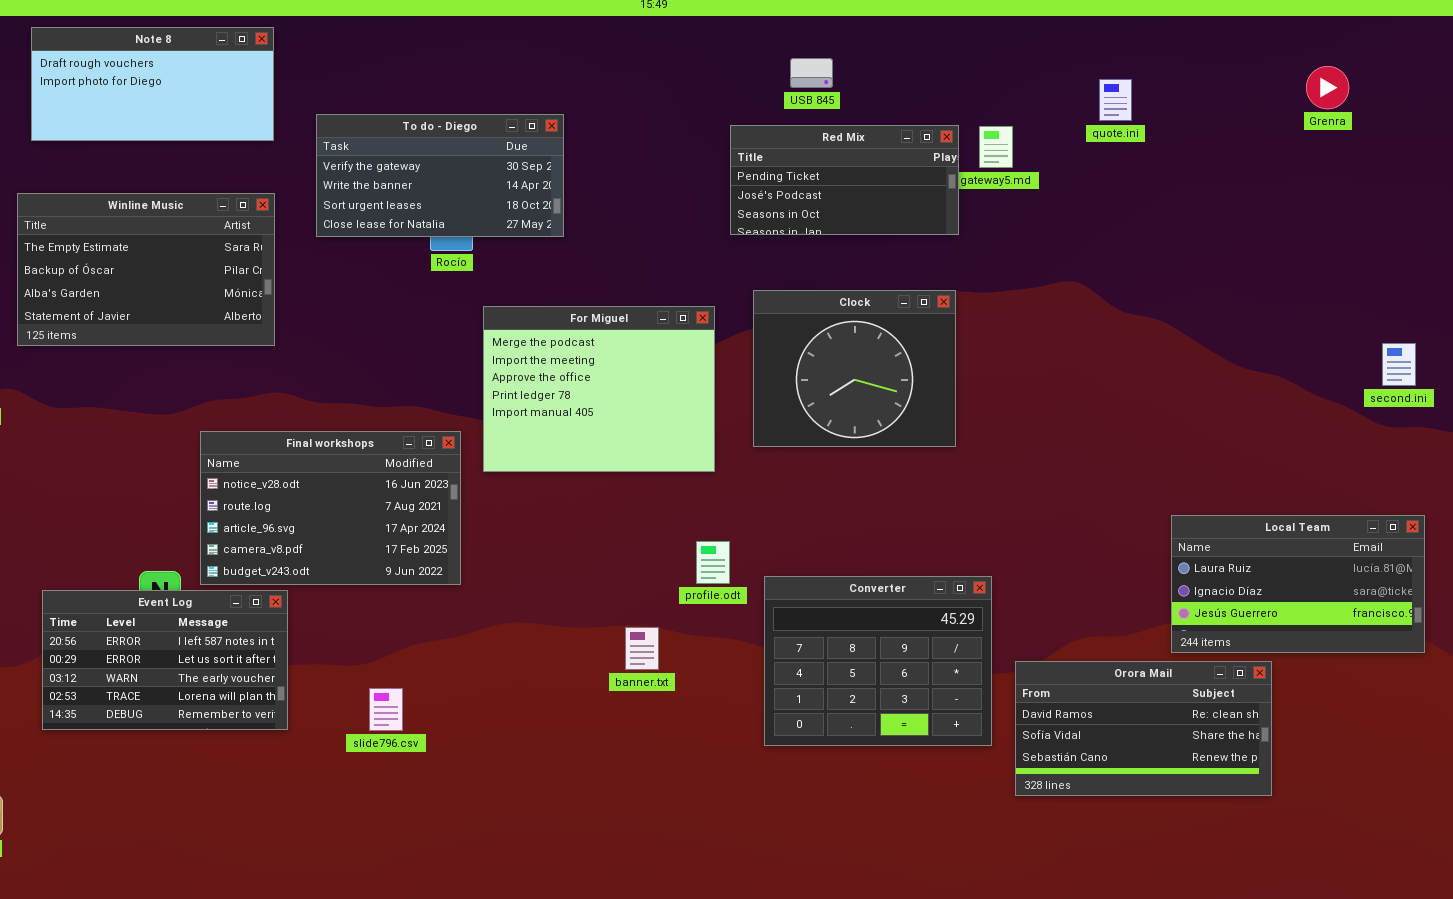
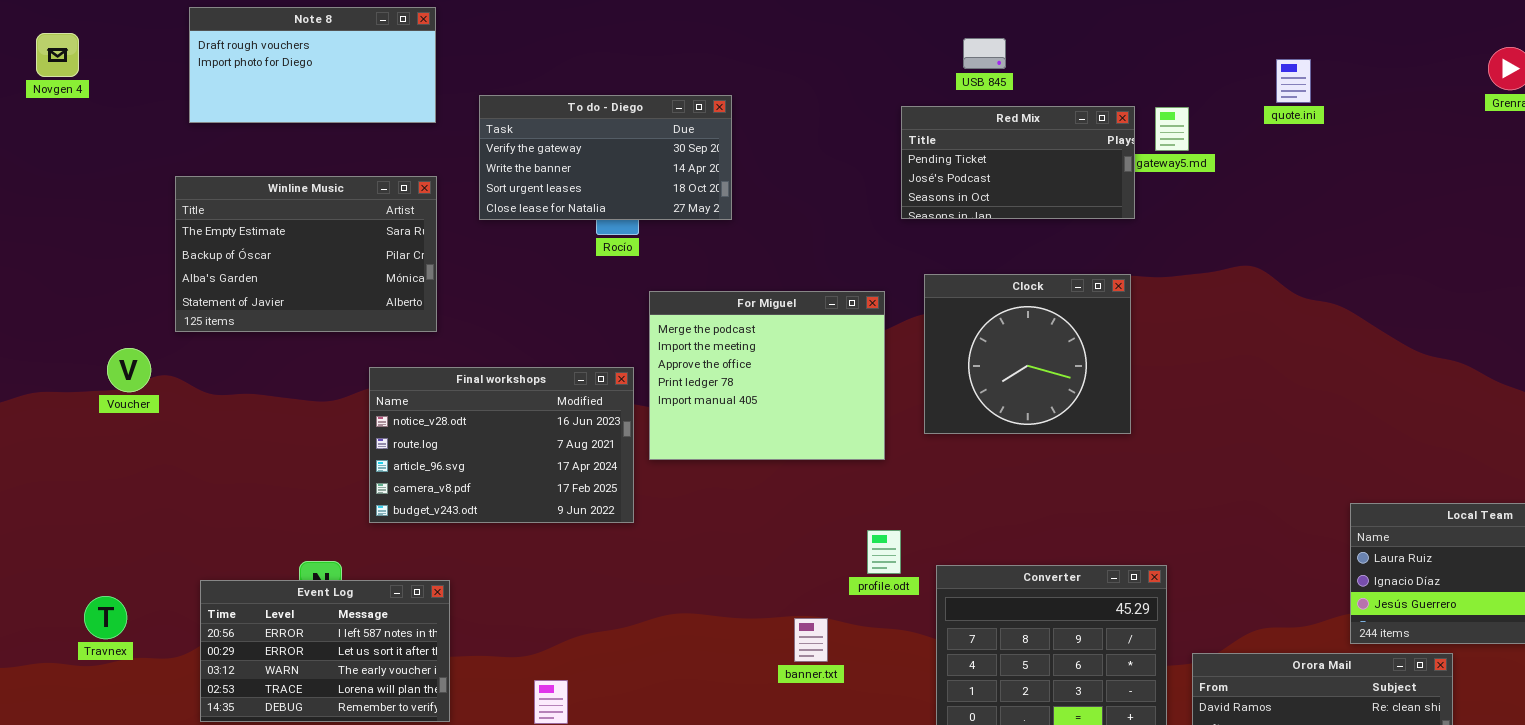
Final workshops: [200,431,461,585] -> [369,367,634,523], moved

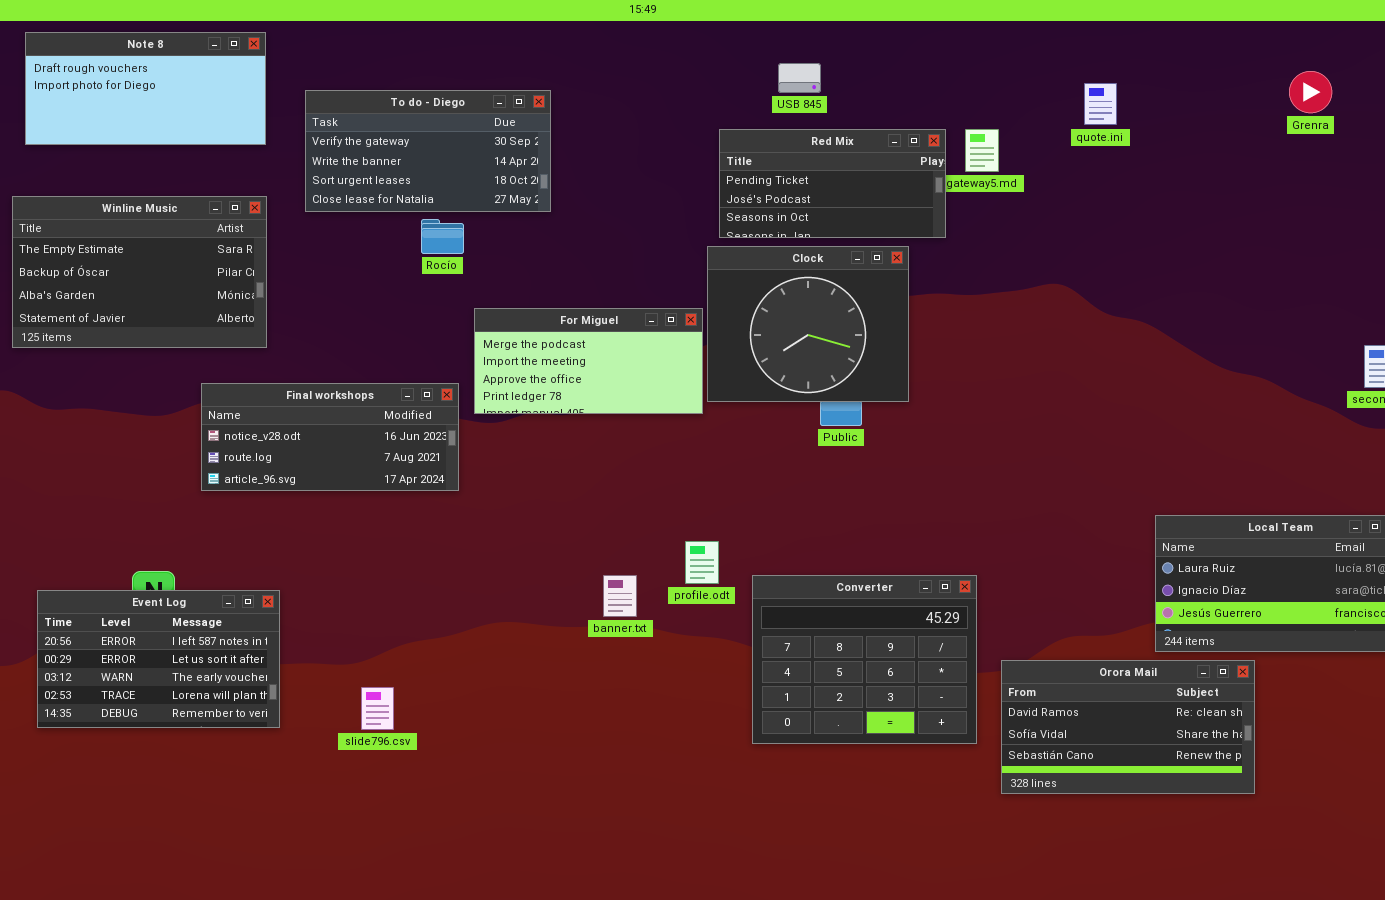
To do - Diego: [479,95,732,220] -> [305,90,551,212], moved
Clock: [924,274,1131,434] -> [707,246,909,402], moved
For Miguel: [649,291,885,460] -> [474,308,703,414], resized
Final workshops: [369,367,634,523] -> [201,383,459,491], resized
banner.txt: [794,618,828,662] -> [603,575,637,617], moved

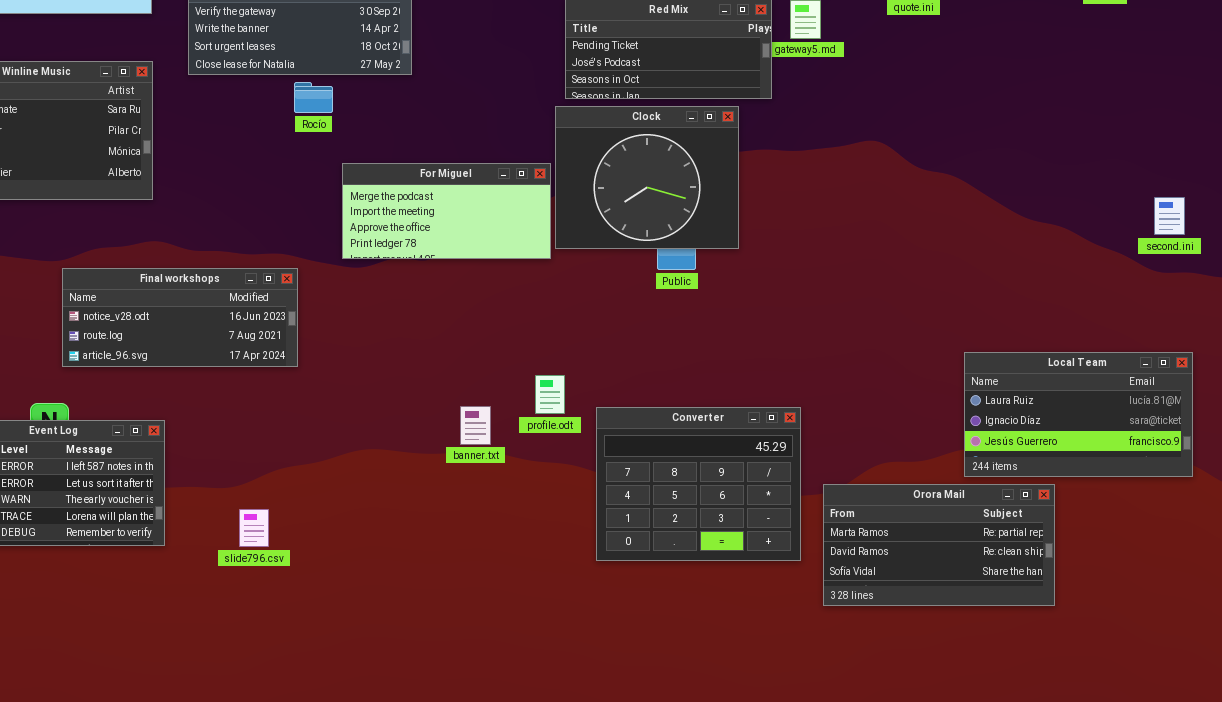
Final workshops: [201,383,459,491] -> [62,268,298,367], moved
Orora Mail: [1001,660,1255,794] -> [823,484,1055,606], scrolled up 1 row

